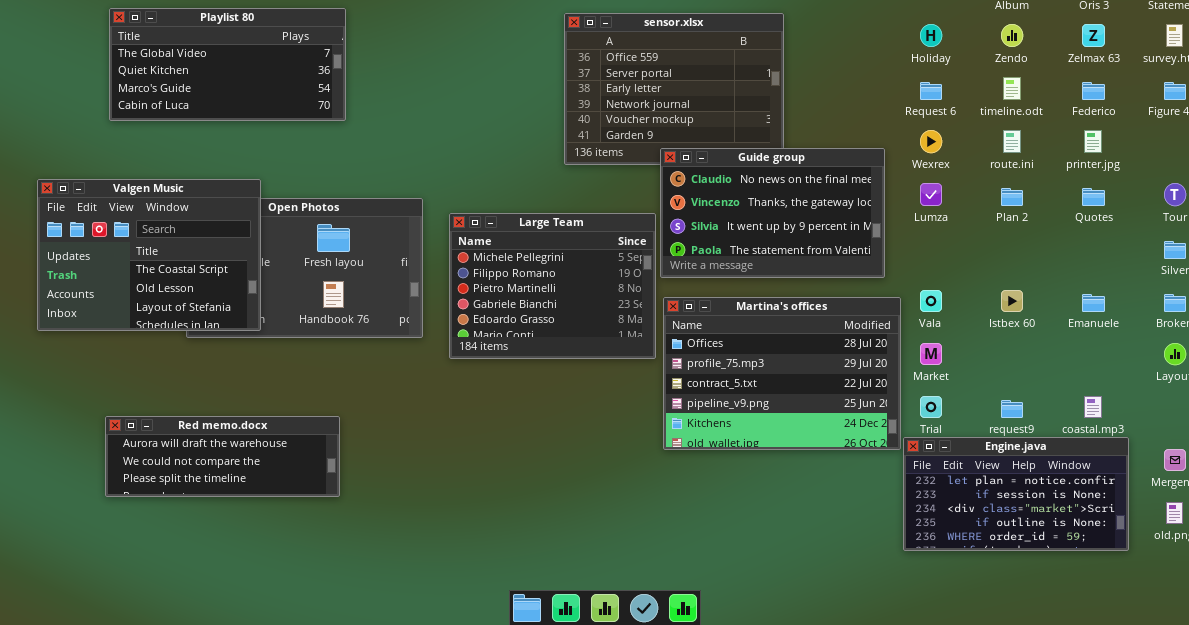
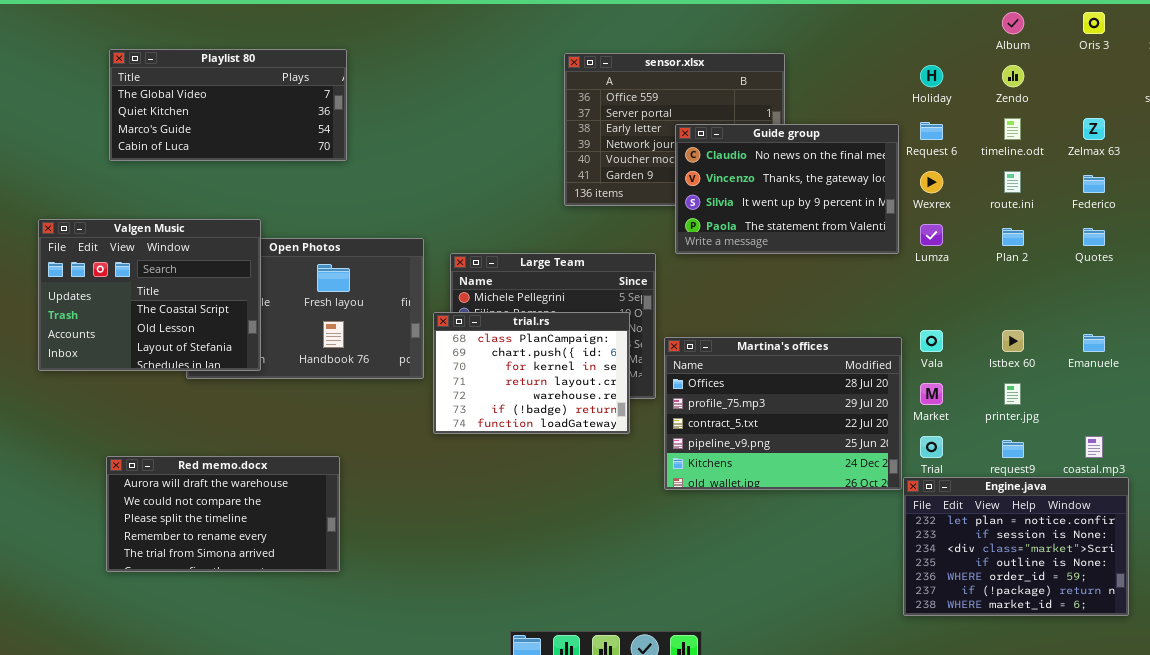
Zelmax 63: [1082,24,1105,47] -> [1083,118,1105,140], moved
Federico: [1082,82,1105,100] -> [1083,175,1105,193], moved
printer.jpg: [1084,130,1102,153] -> [1004,383,1021,405], moved
Guide group: [660,148,885,278] -> [675,124,899,254], moved
trial.rs: none -> [433,312,630,434], opened
Red memo.docx: [105,416,340,497] -> [106,456,340,572], resized
Engine.java: [903,437,1129,551] -> [903,477,1129,616], resized

